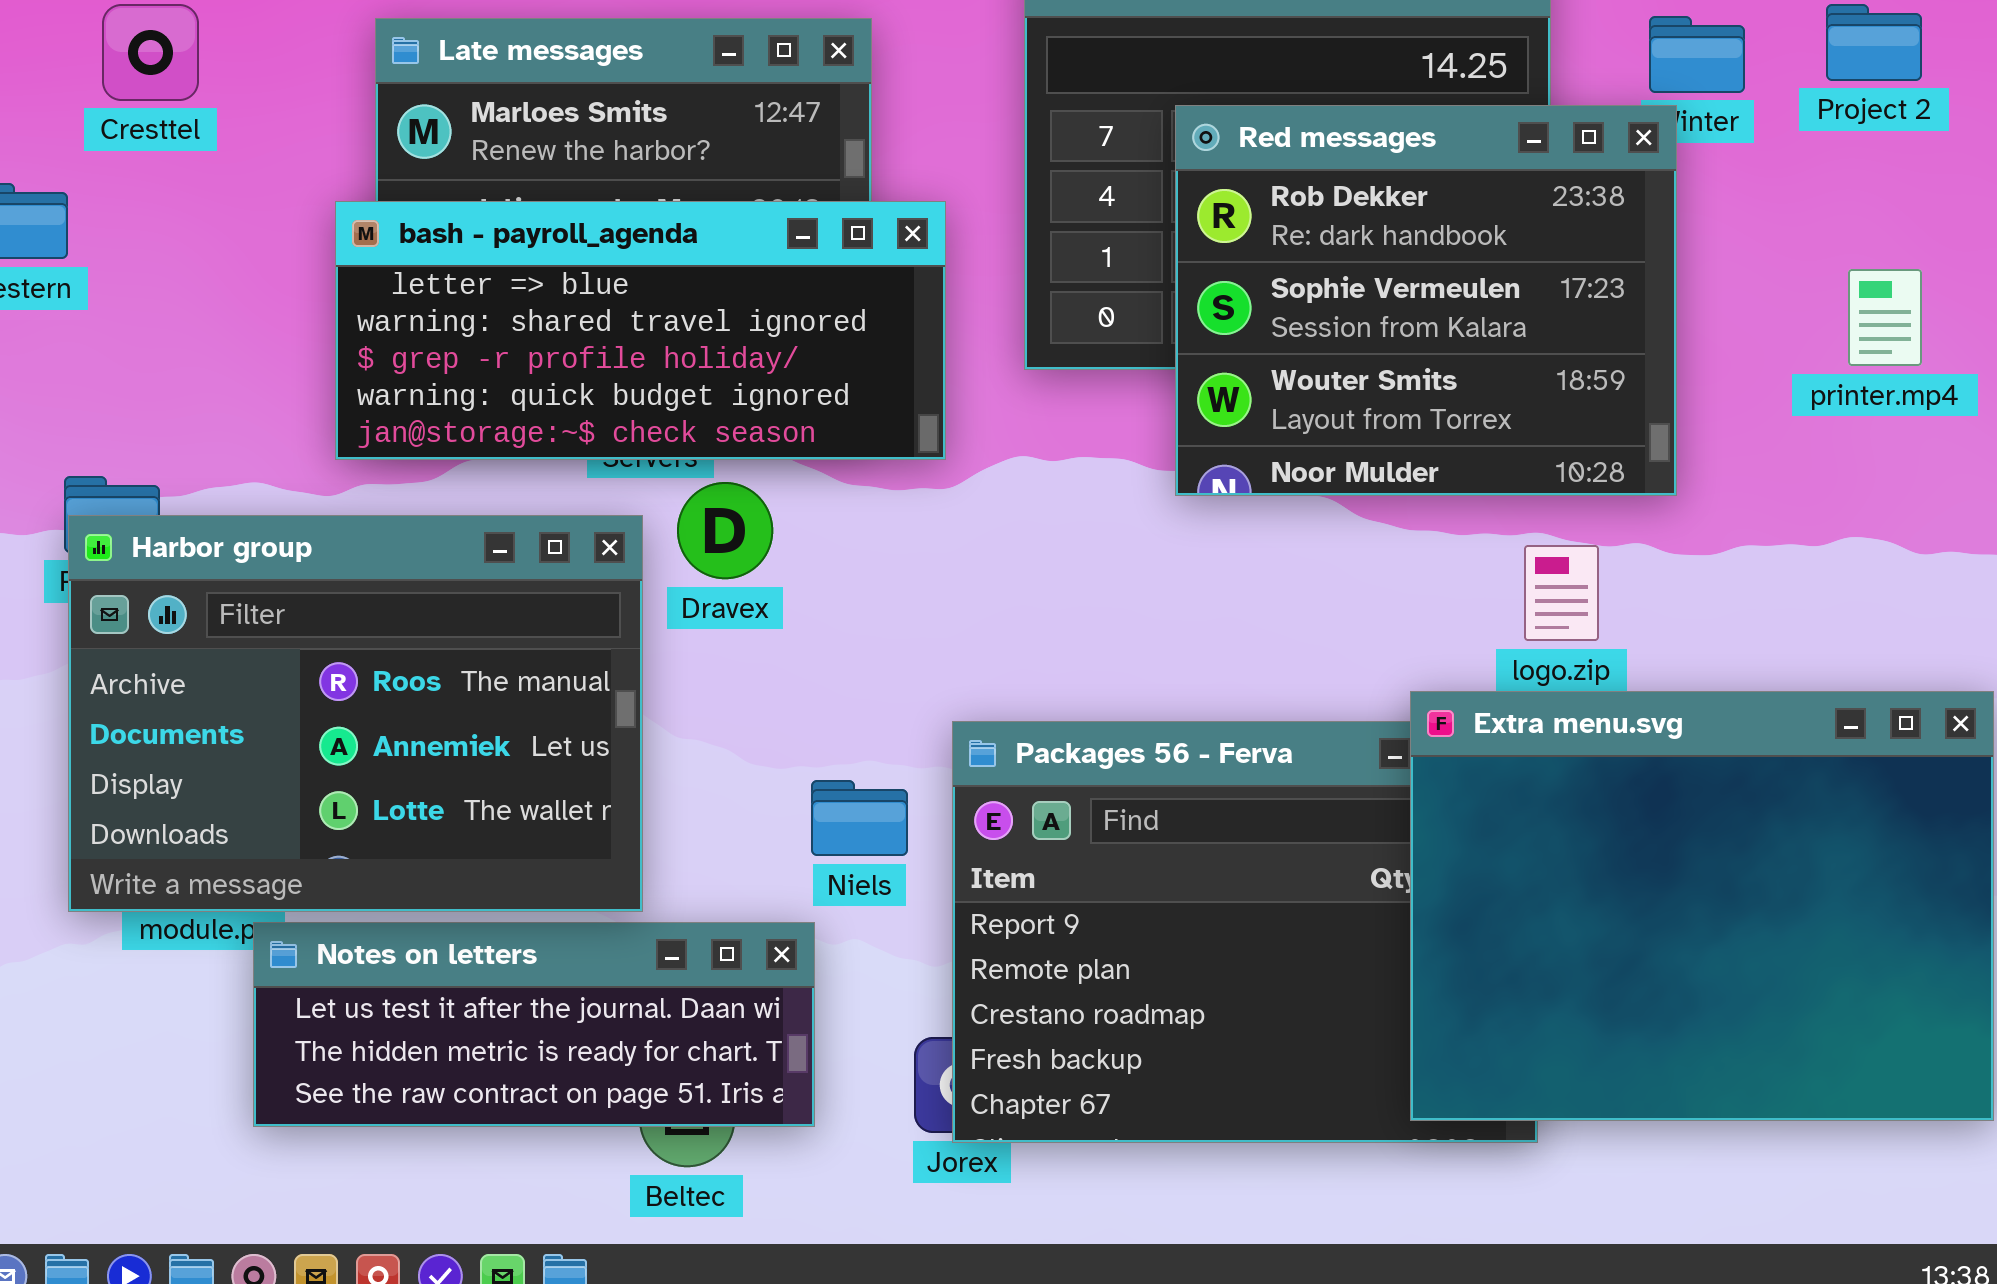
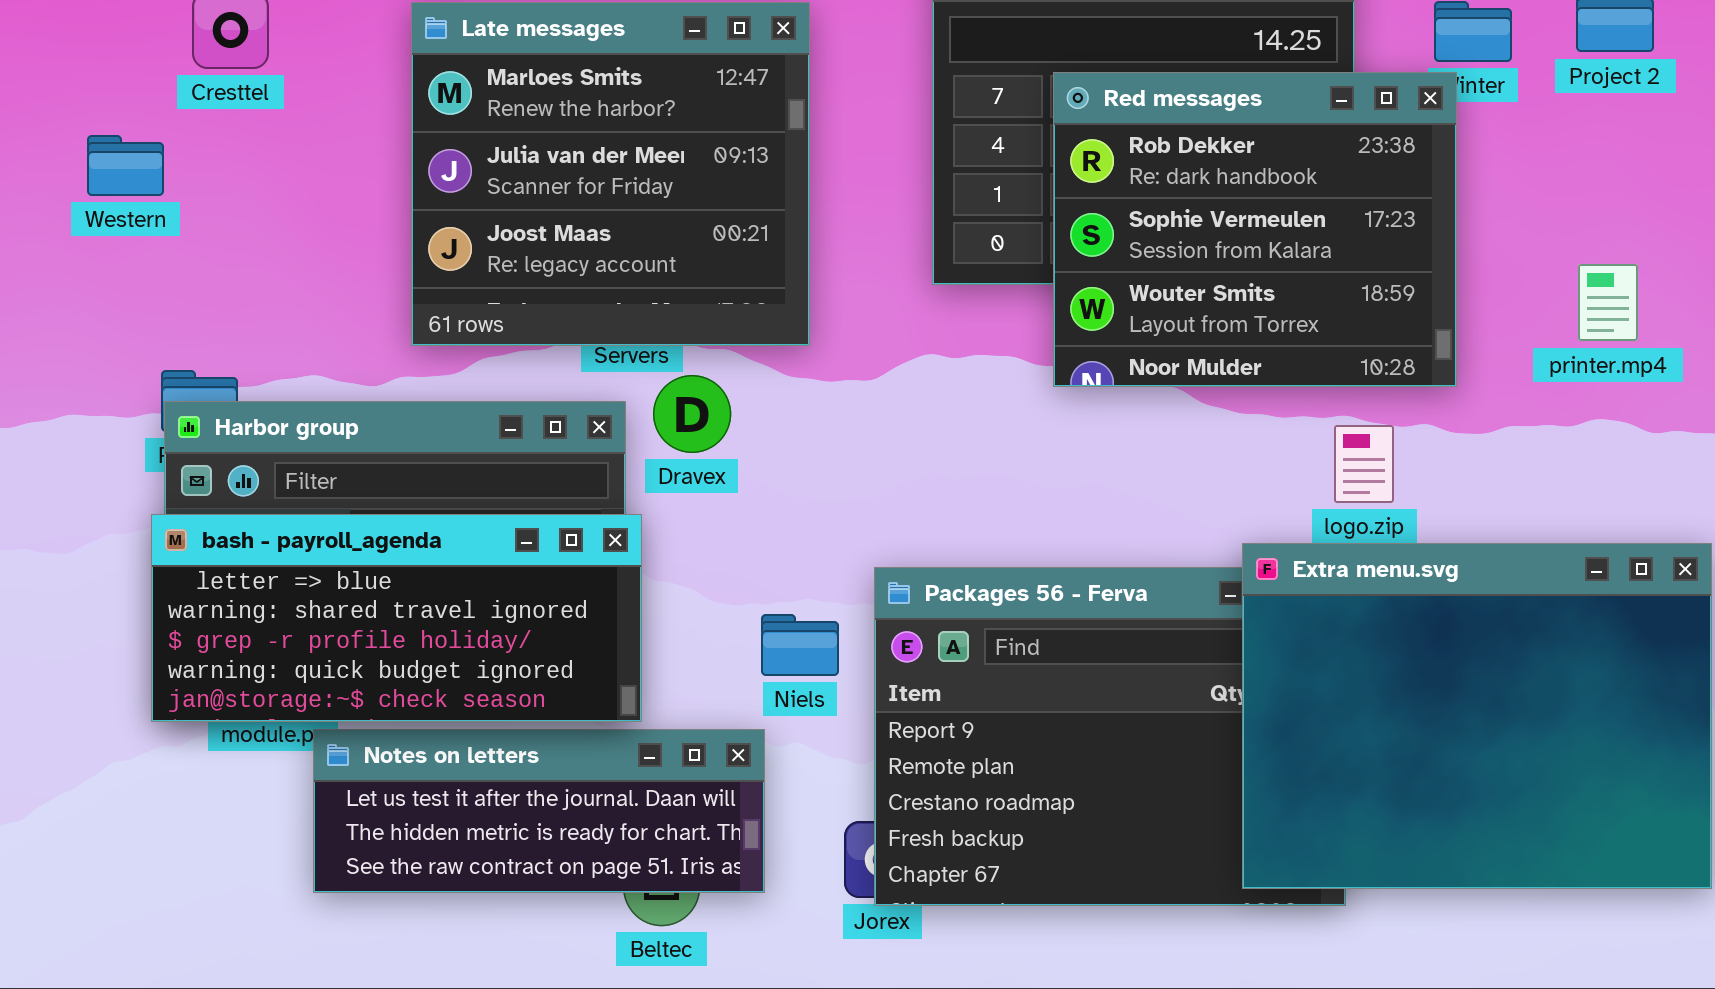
bash - payroll_agenda: [335,201,946,460] -> [151,514,642,722], moved
printer.mp4: [1848,269,1922,366] -> [1578,264,1638,341], moved

